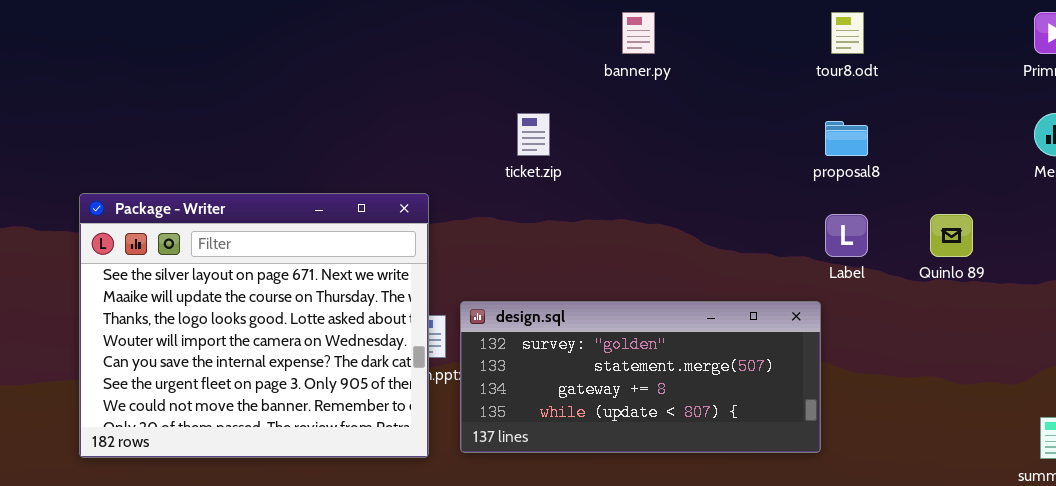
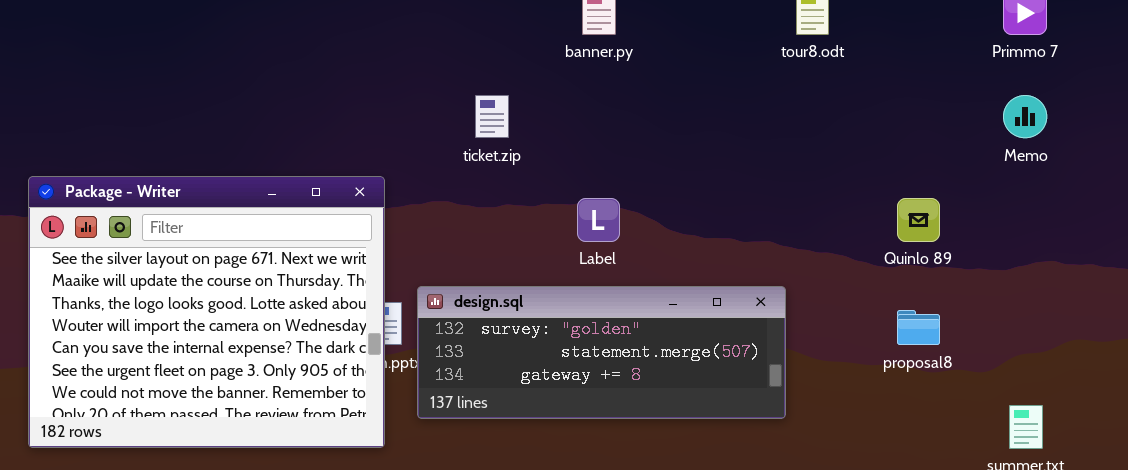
proposal8: [825,121,868,156] -> [897,310,940,345], moved
Label: [825,214,868,257] -> [577,198,620,242], moved
design.sql: [460,301,821,453] -> [417,286,786,419], resized

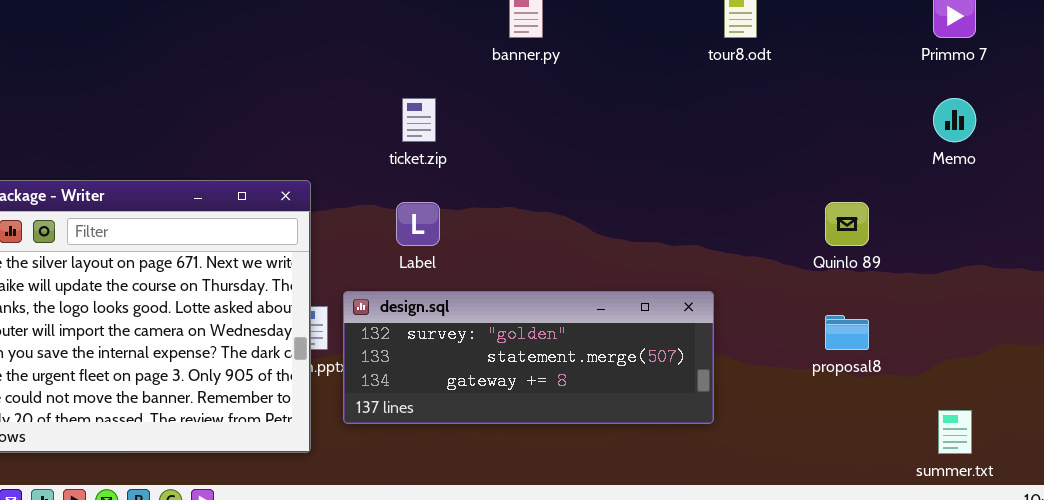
Label: [577,198,620,242] -> [396,202,440,246], moved

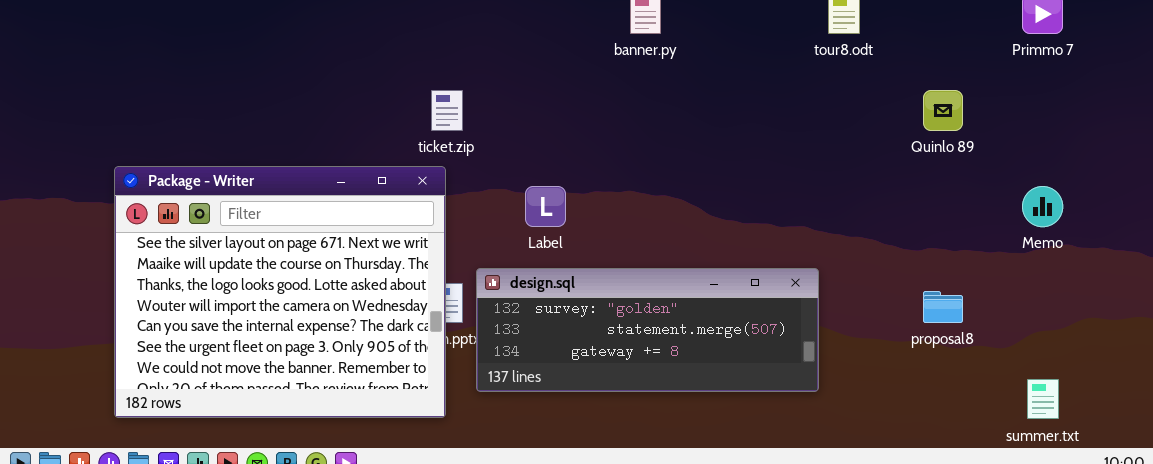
ticket.zip: [402,98,436,142] -> [431,90,463,131], moved
Memo: [933,98,976,142] -> [1022,186,1063,227], moved
Quinlo 89: [825,202,869,246] -> [923,90,963,131], moved

